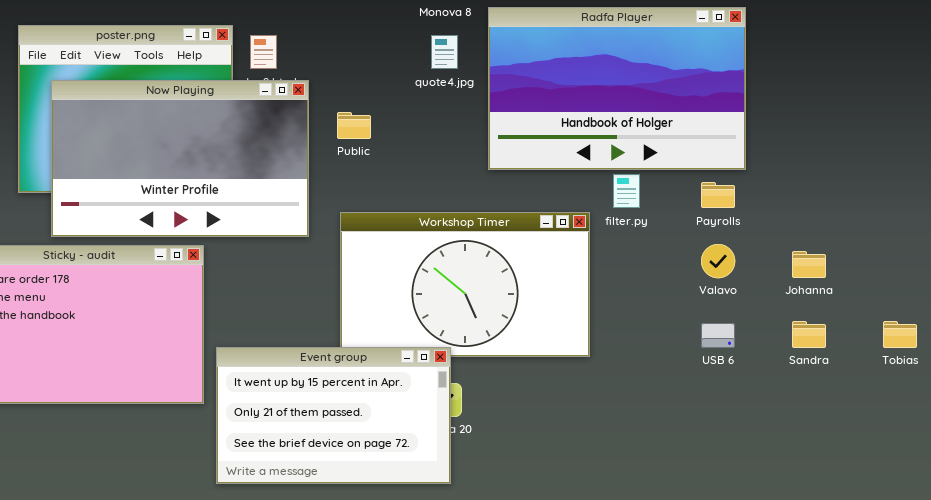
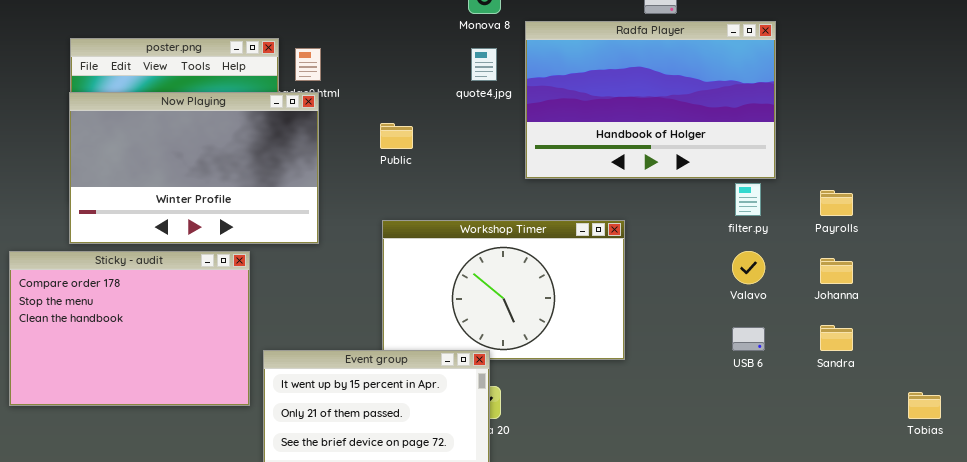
Now Playing: [51,80,309,237] -> [69,92,319,244], moved
filter.py: [613,174,640,208] -> [735,183,761,216], moved
Payrolls: [701,182,735,208] -> [820,190,853,216], moved
Tobias: [883,321,917,348] -> [908,392,941,419], moved

